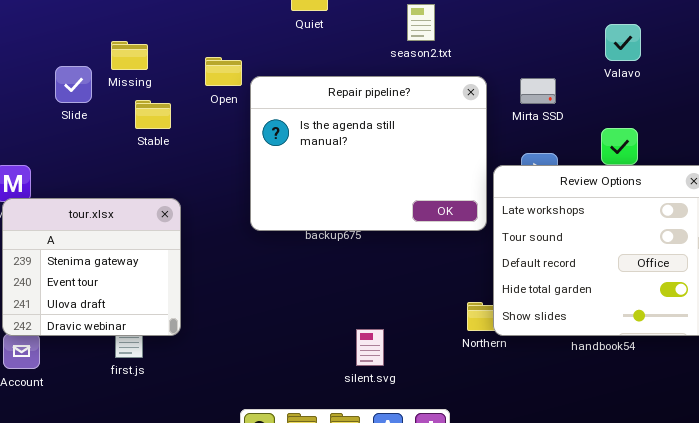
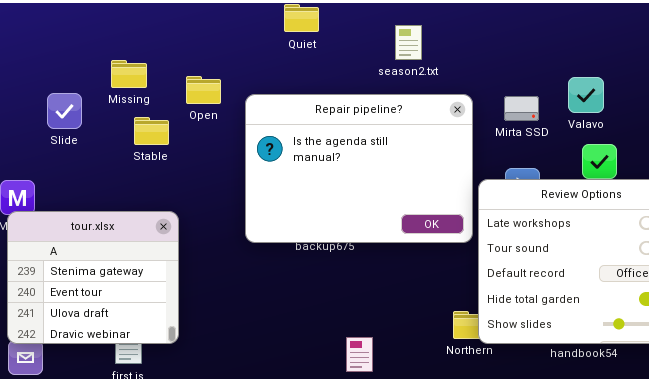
Valavo: [605,24,641,61] -> [568,77,604,113], moved
Open: [205,57,242,86] -> [186,76,221,104], moved
Slide: [55,66,92,103] -> [47,93,82,129], moved

